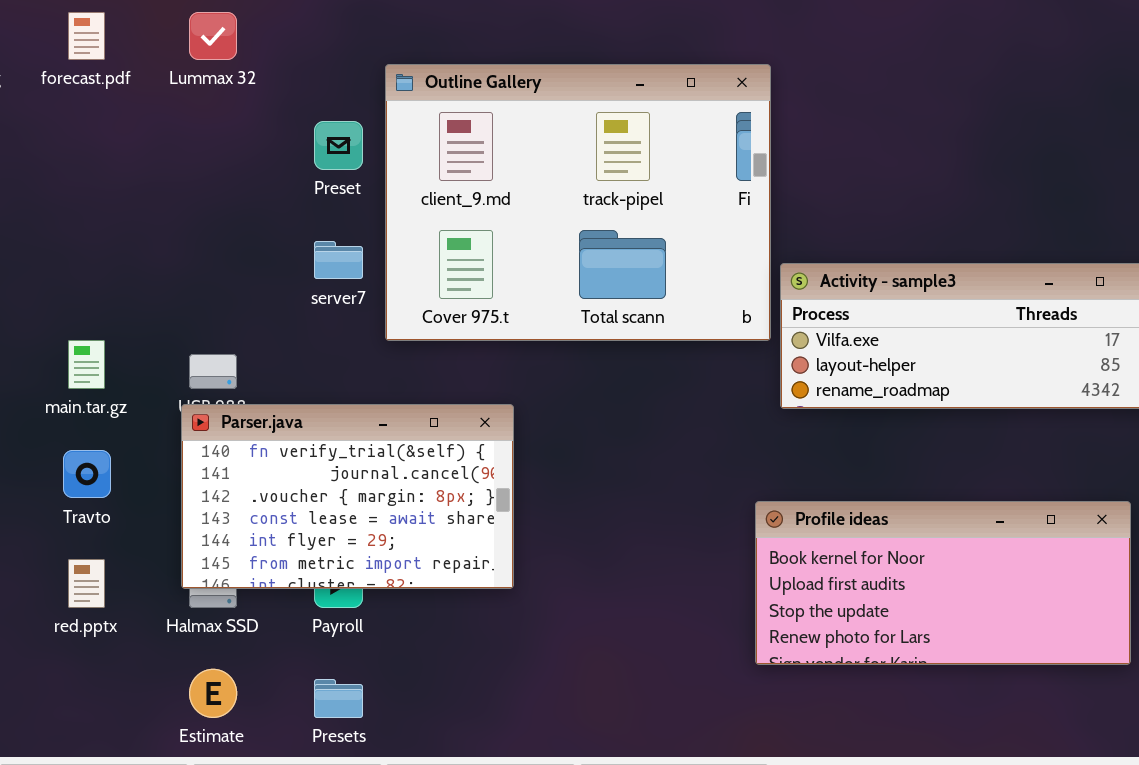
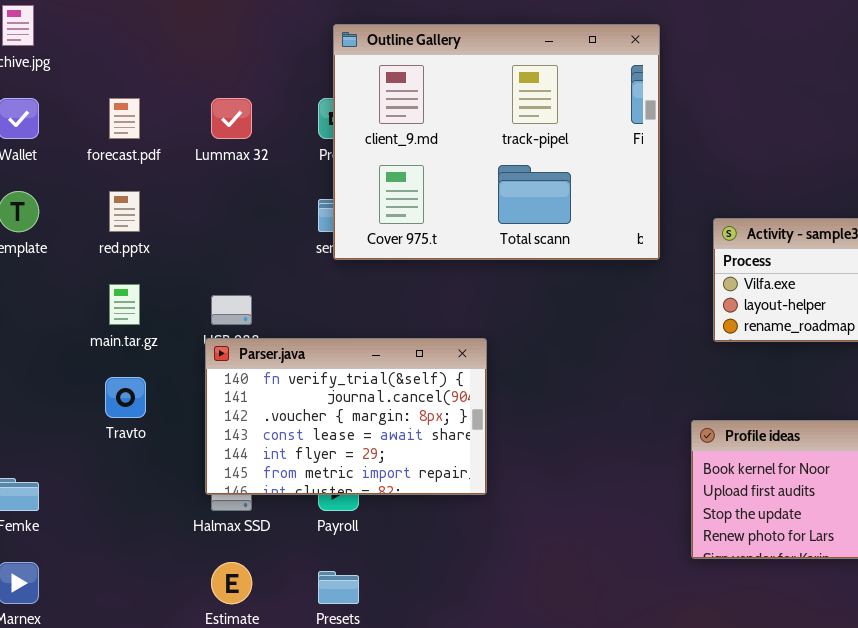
forecast.pdf: [68,12,105,60] -> [109,98,140,139], moved
Lummax 32: [189,12,237,60] -> [211,98,252,139], moved
Outline Gallery: [385,64,771,341] -> [333,24,660,260], moved
red.pptx: [68,559,105,608] -> [109,191,140,232], moved

